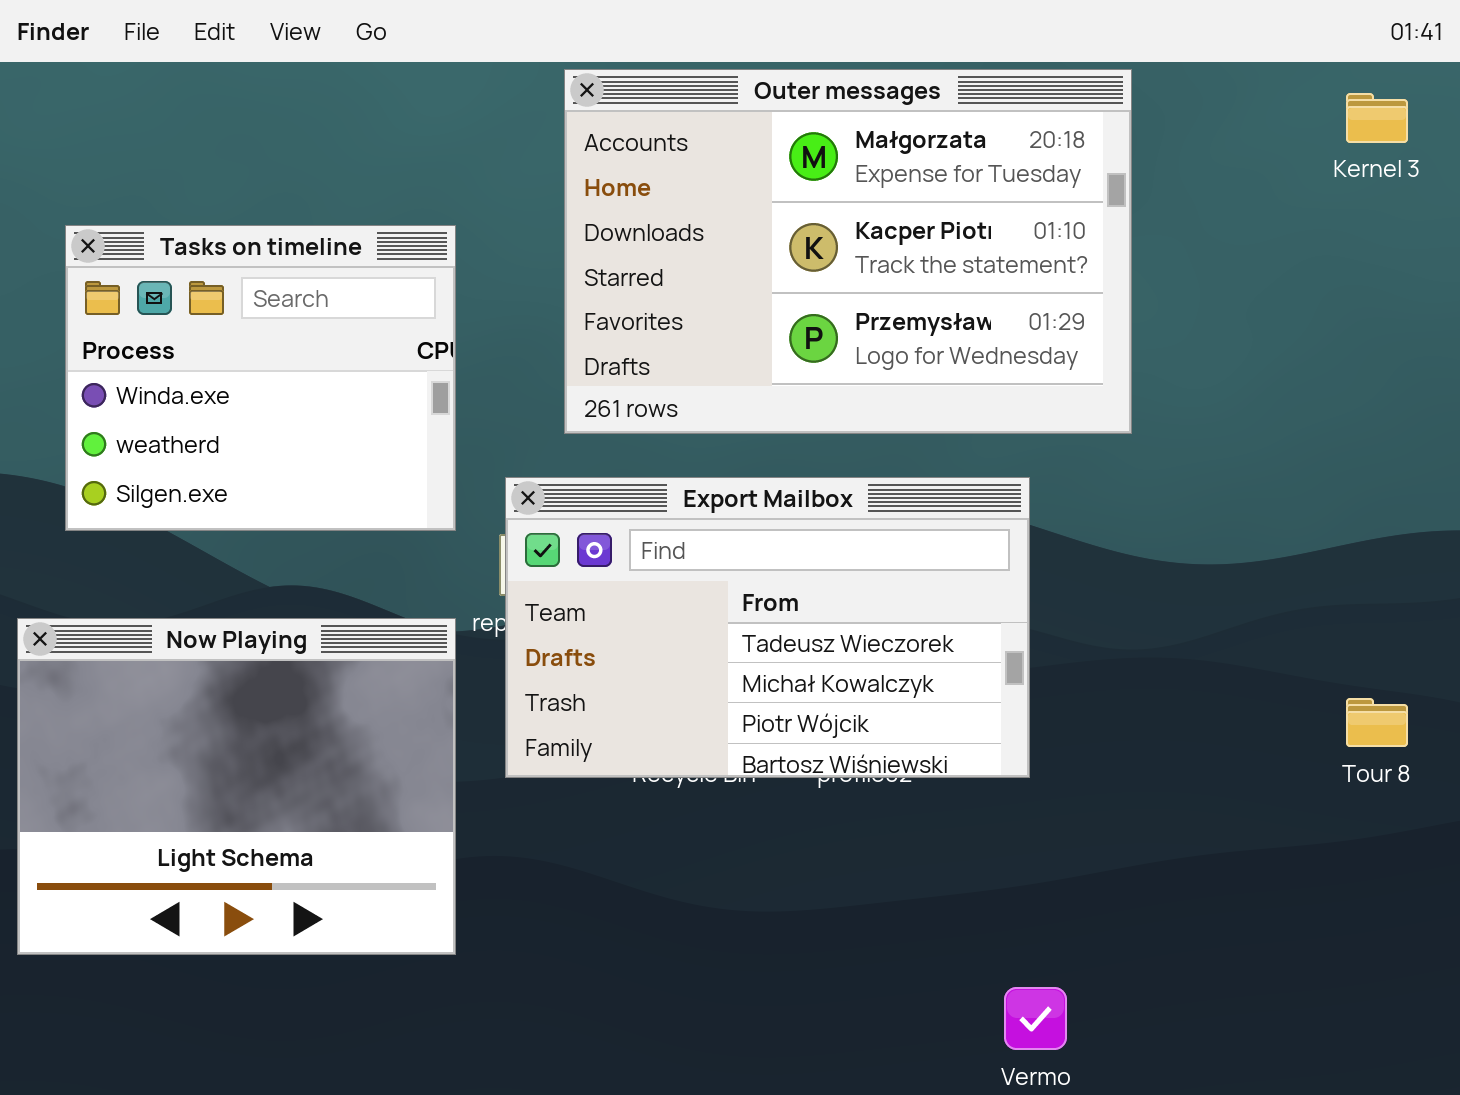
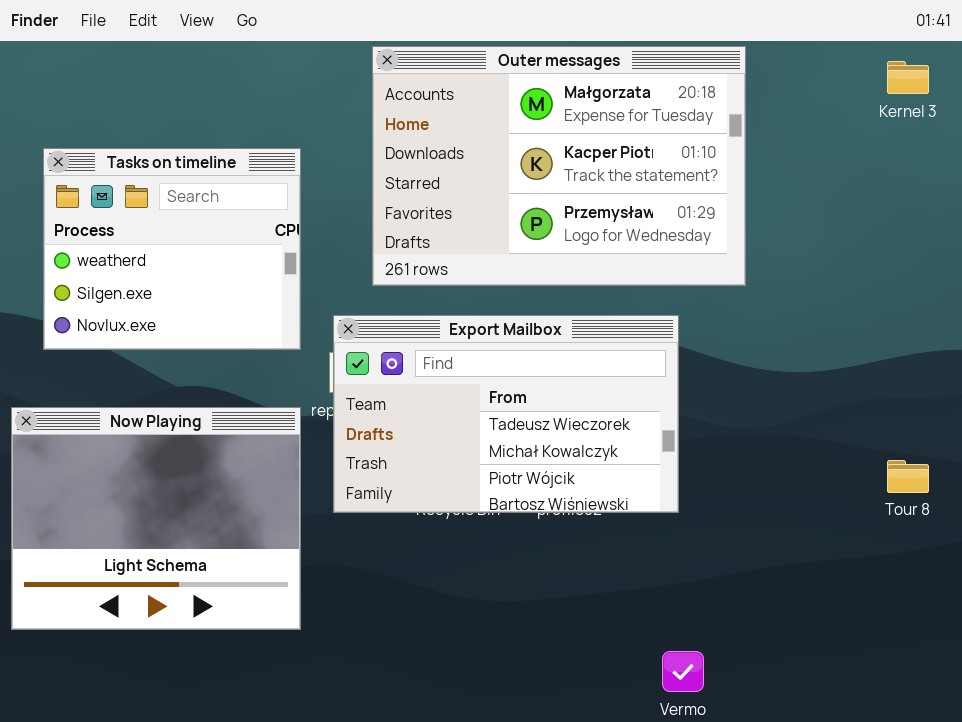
Tasks on timeline: [65,225,456,531] -> [43,148,301,350], scrolled down 1 row

